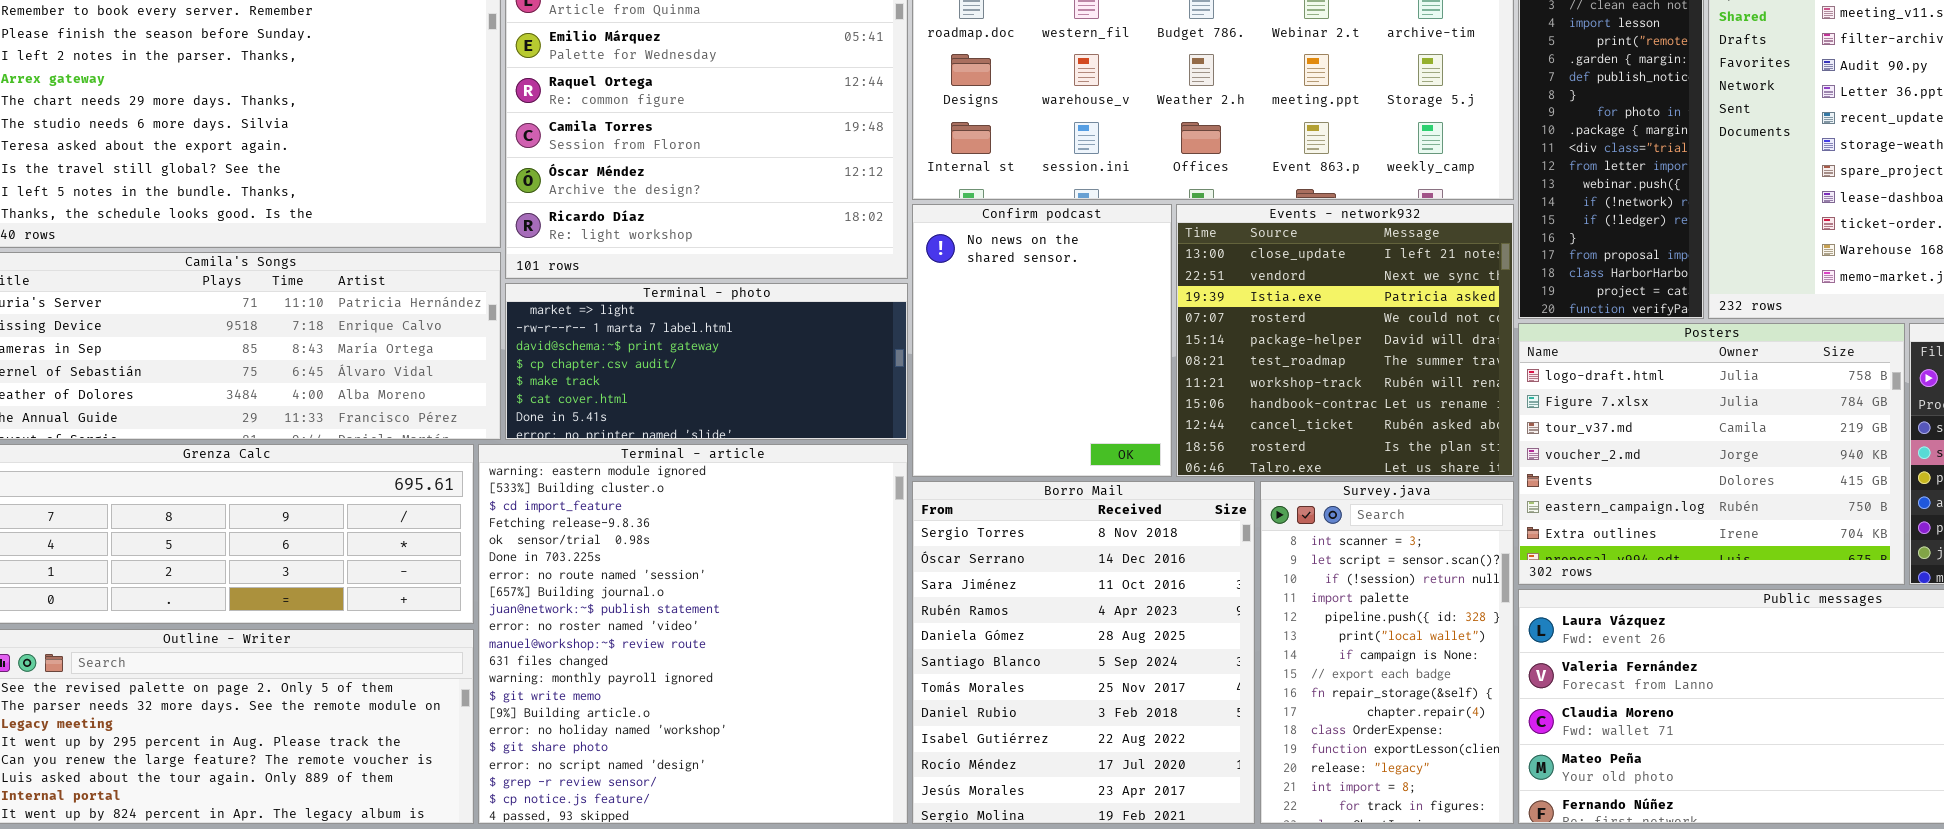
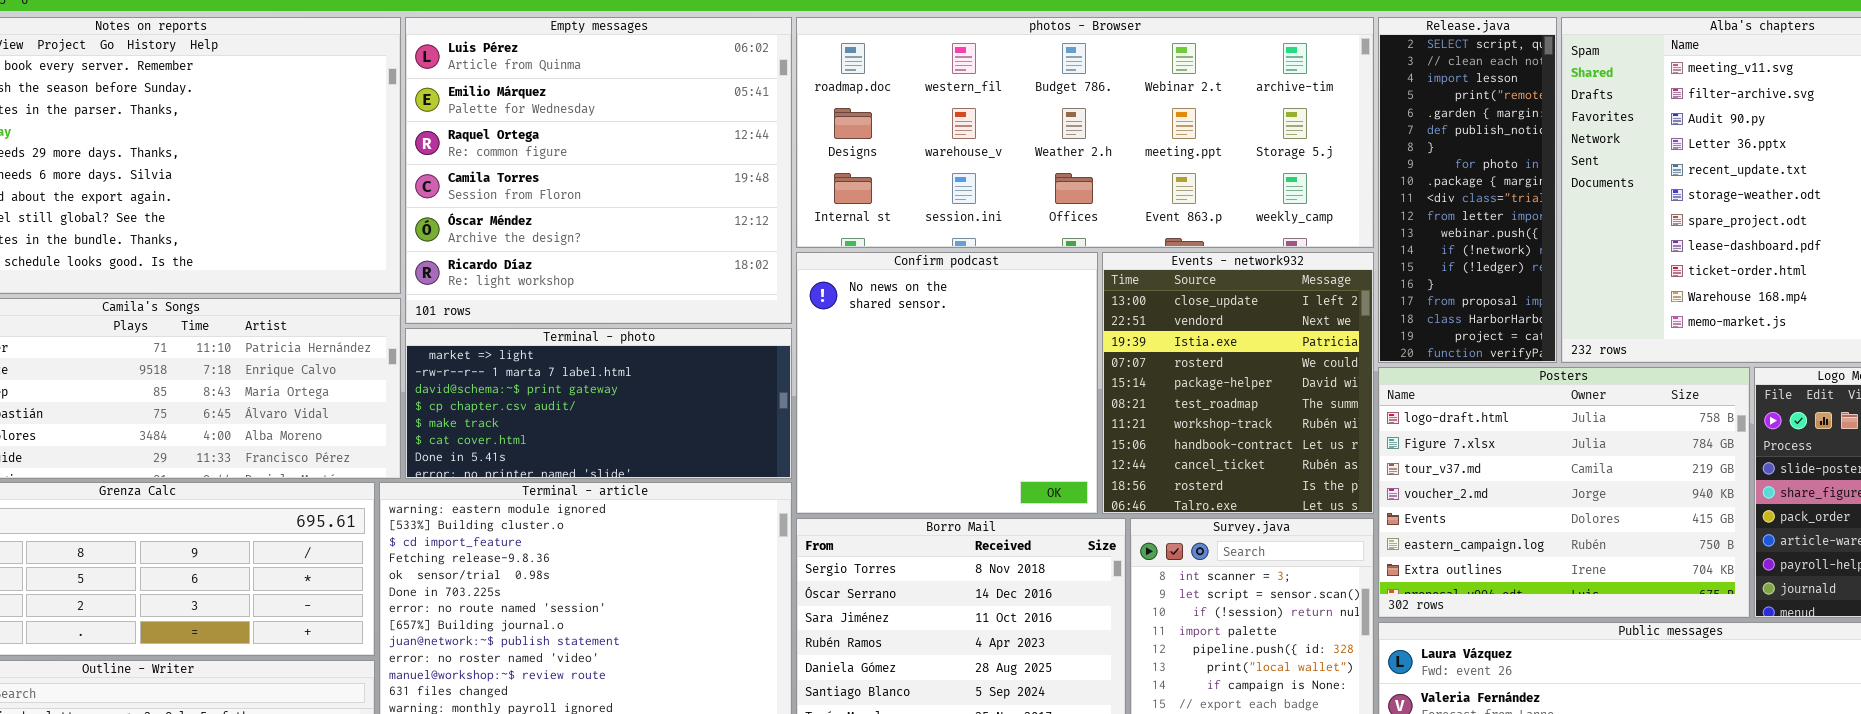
Confirm podcast: [912,204,1172,477] -> [796,252,1098,514], resized
Events - network932: [1176,204,1514,477] -> [1102,252,1374,514], resized

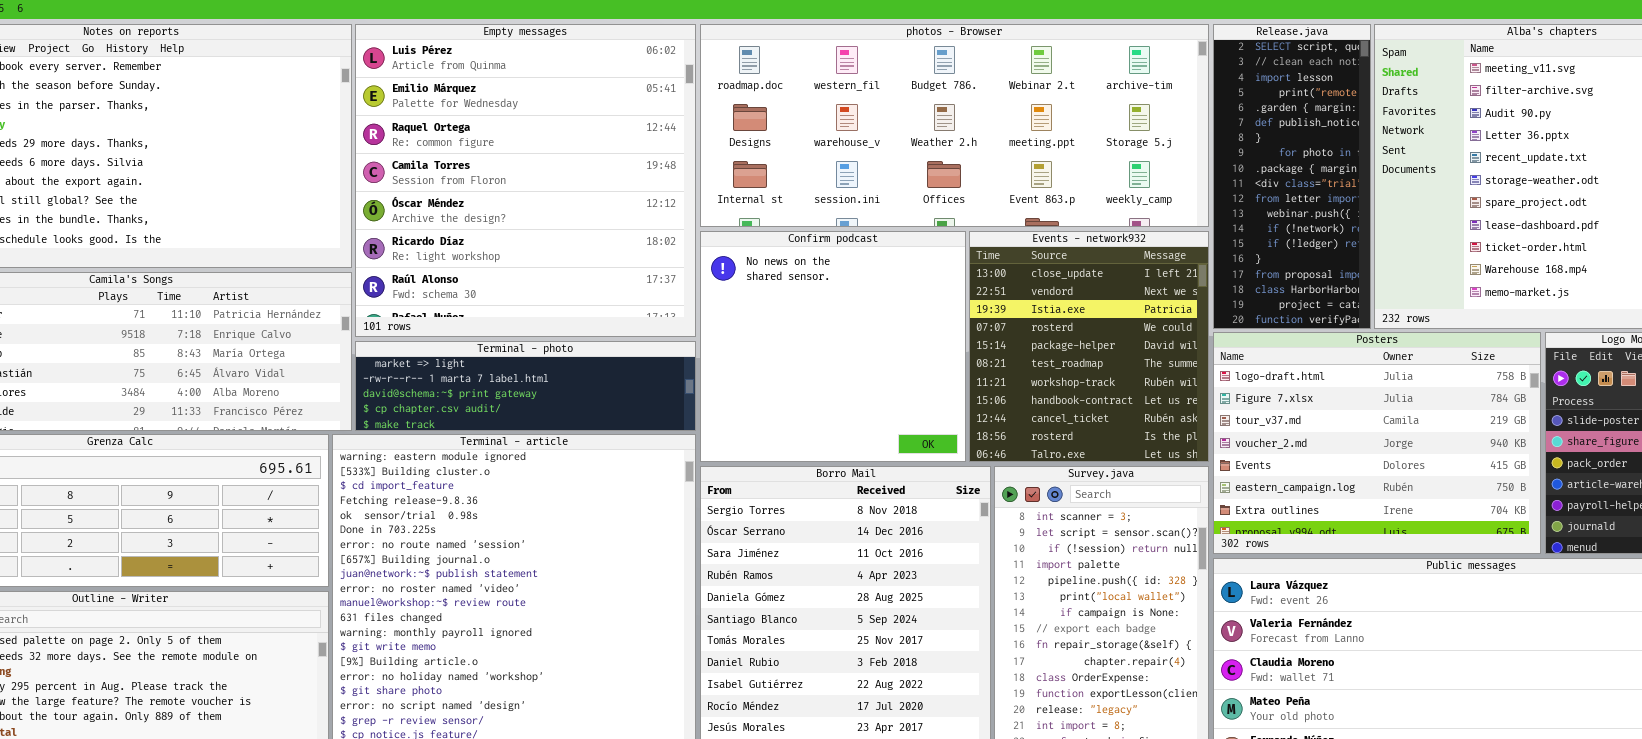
Empty messages: [405,17,792,324] -> [355,24,696,337], resized
Terminal - photo: [405,328,792,479] -> [355,341,696,431], resized

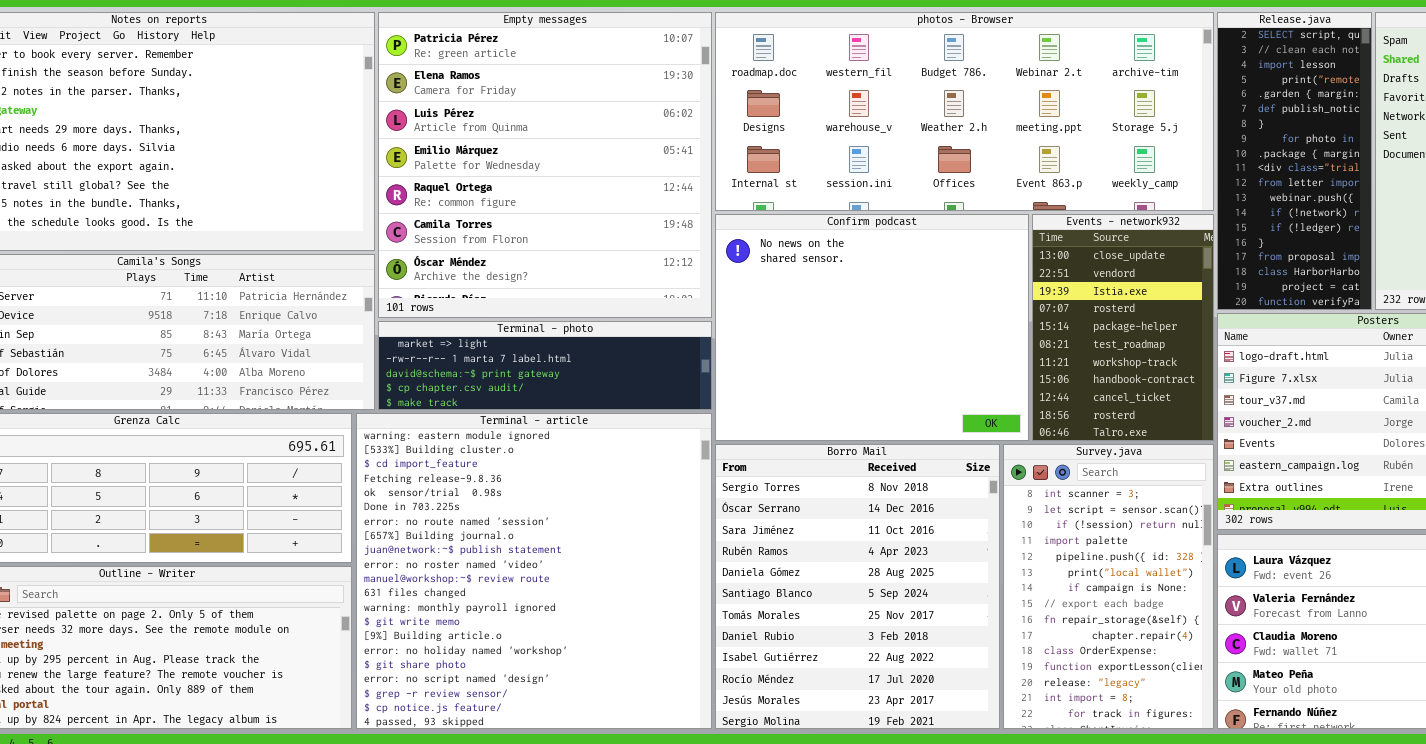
Empty messages: [355,24,696,337] -> [378,12,712,318], scrolled up 2 rows
Confirm podcast: [700,231,966,462] -> [715,214,1029,441], resized
Events - network932: [969,231,1209,462] -> [1032,214,1214,441], resized

